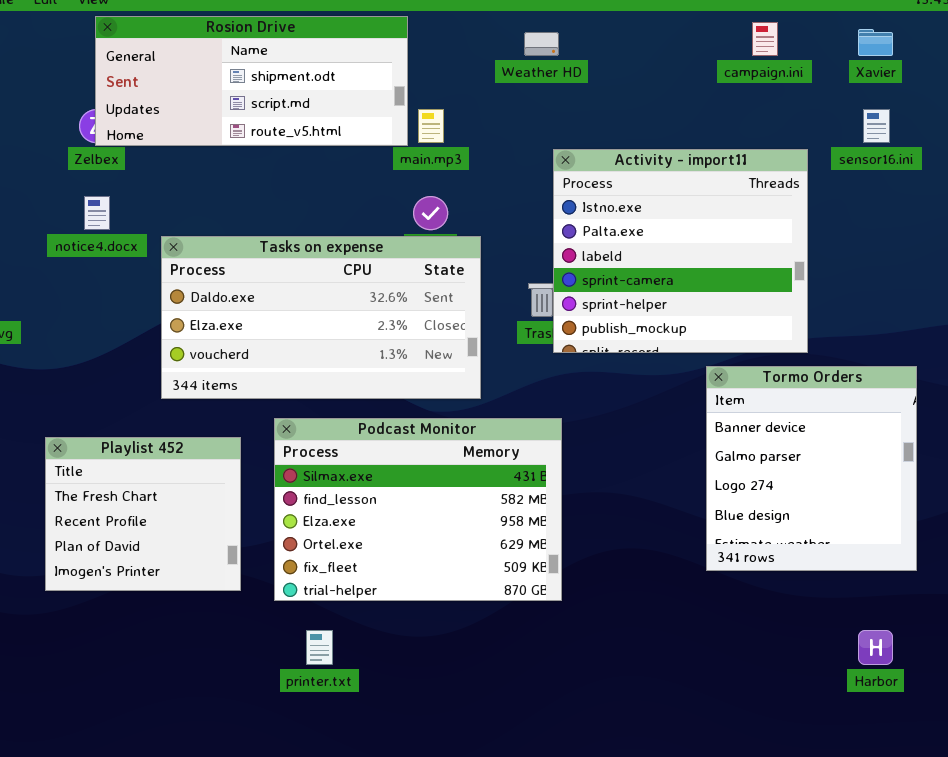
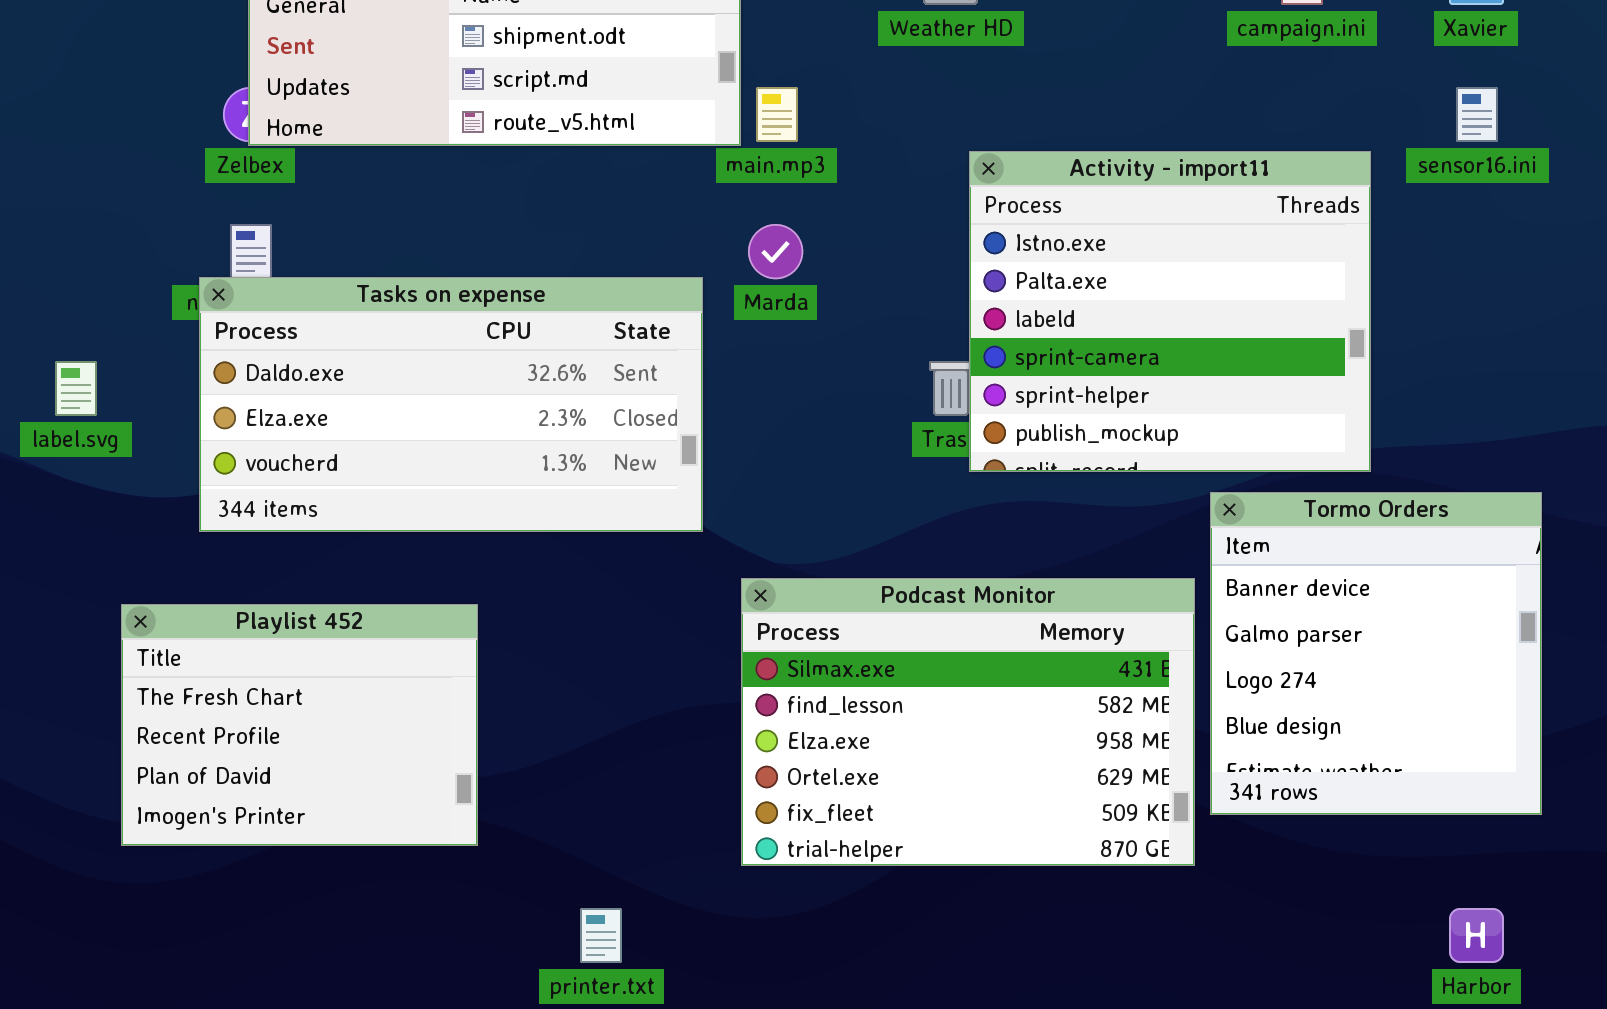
Tasks on expense: [161,236,481,399] -> [199,277,703,532], moved
Podcast Monitor: [274,418,562,601] -> [741,578,1195,866], moved
Playlist 452: [45,437,241,591] -> [121,604,478,846], resized

